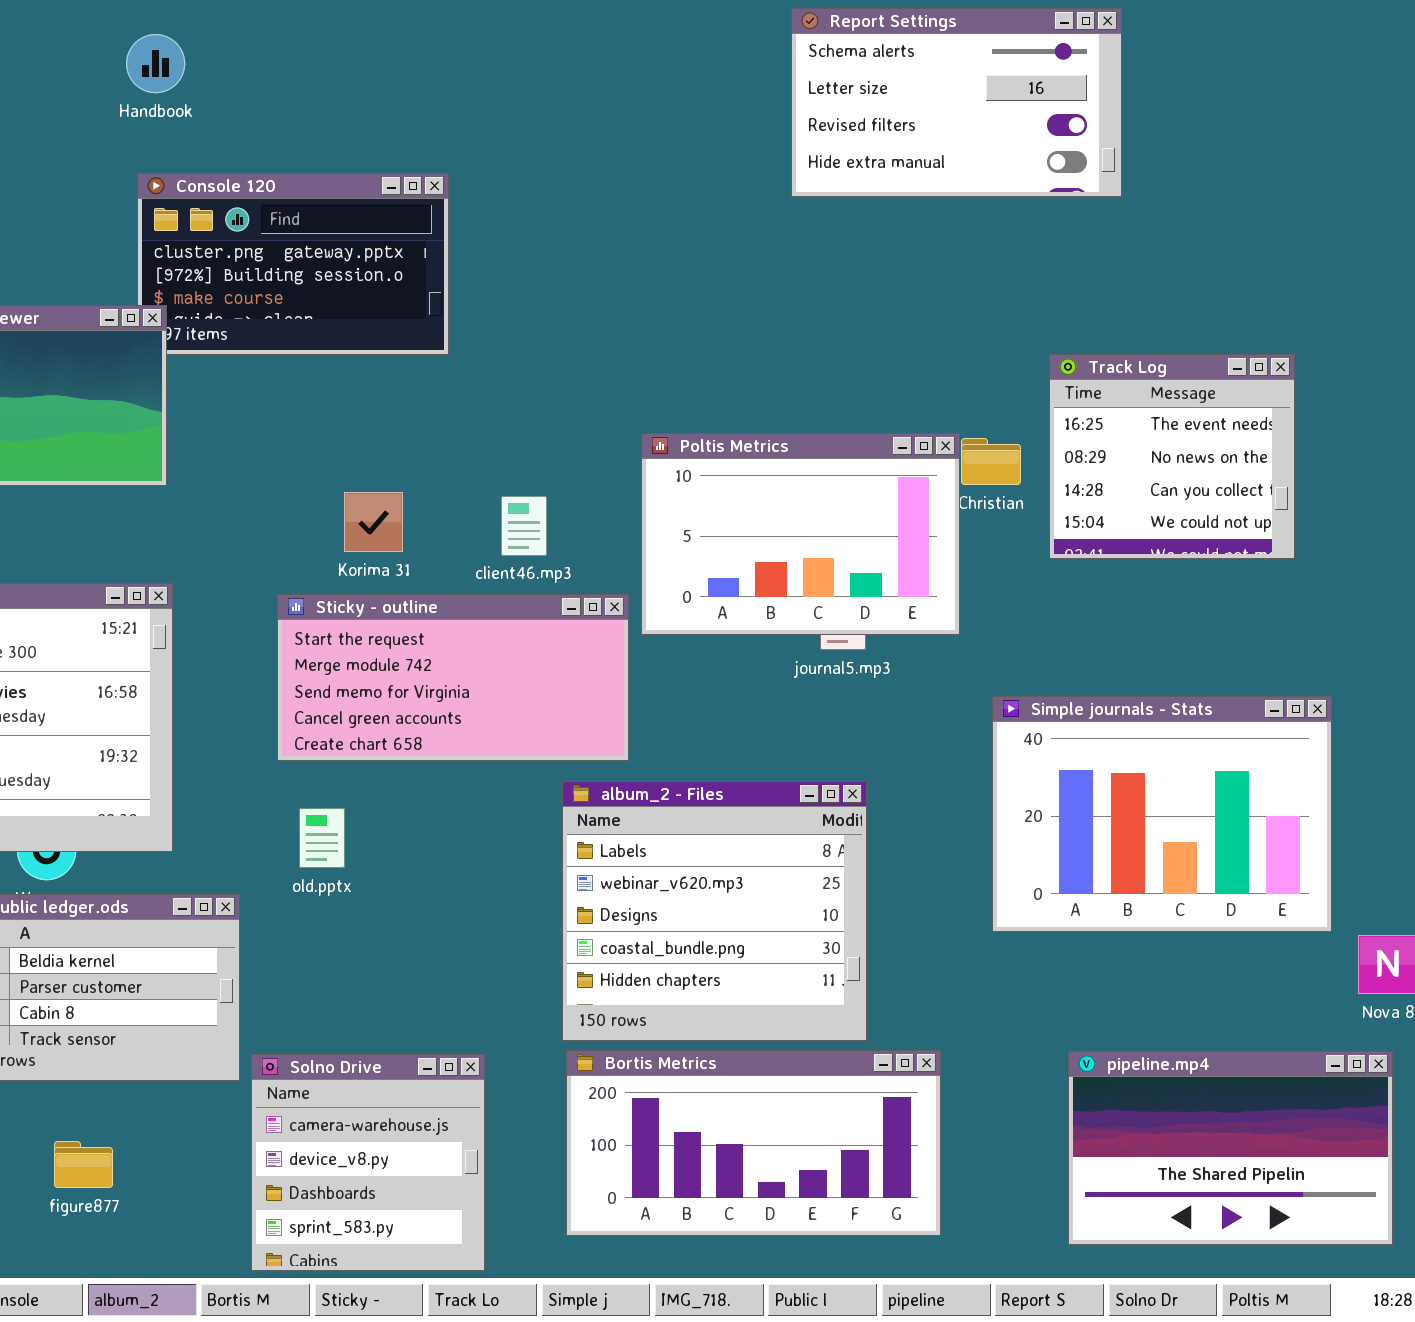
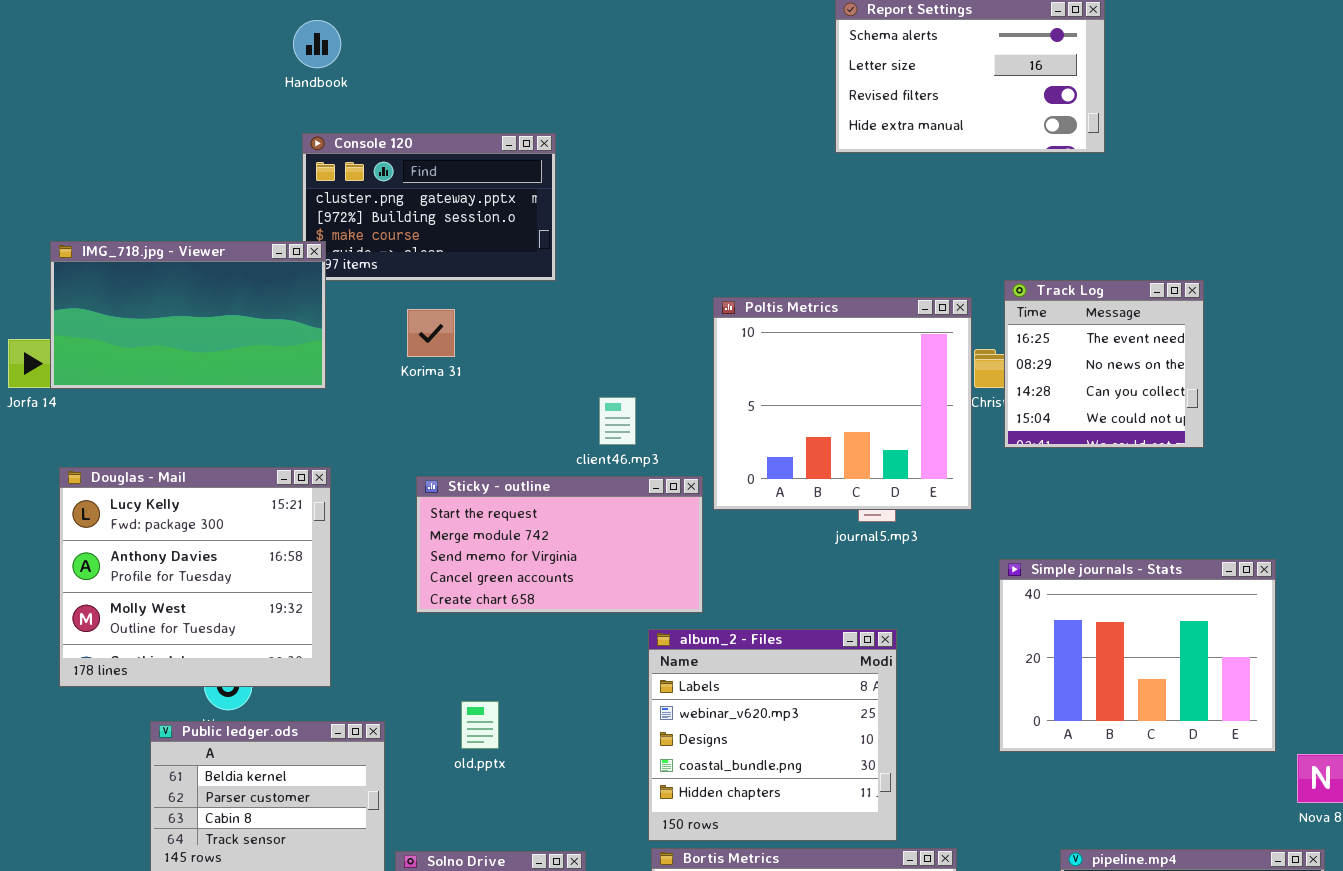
Track Log: [1049,354,1295,559] -> [1004,280,1204,448], moved
Poltis Metrics: [641,433,960,635] -> [713,297,972,510], resized
Korima 31: [344,492,403,552] -> [407,309,455,357], moved
old.pptx: [299,808,345,868] -> [461,701,499,749], moved

